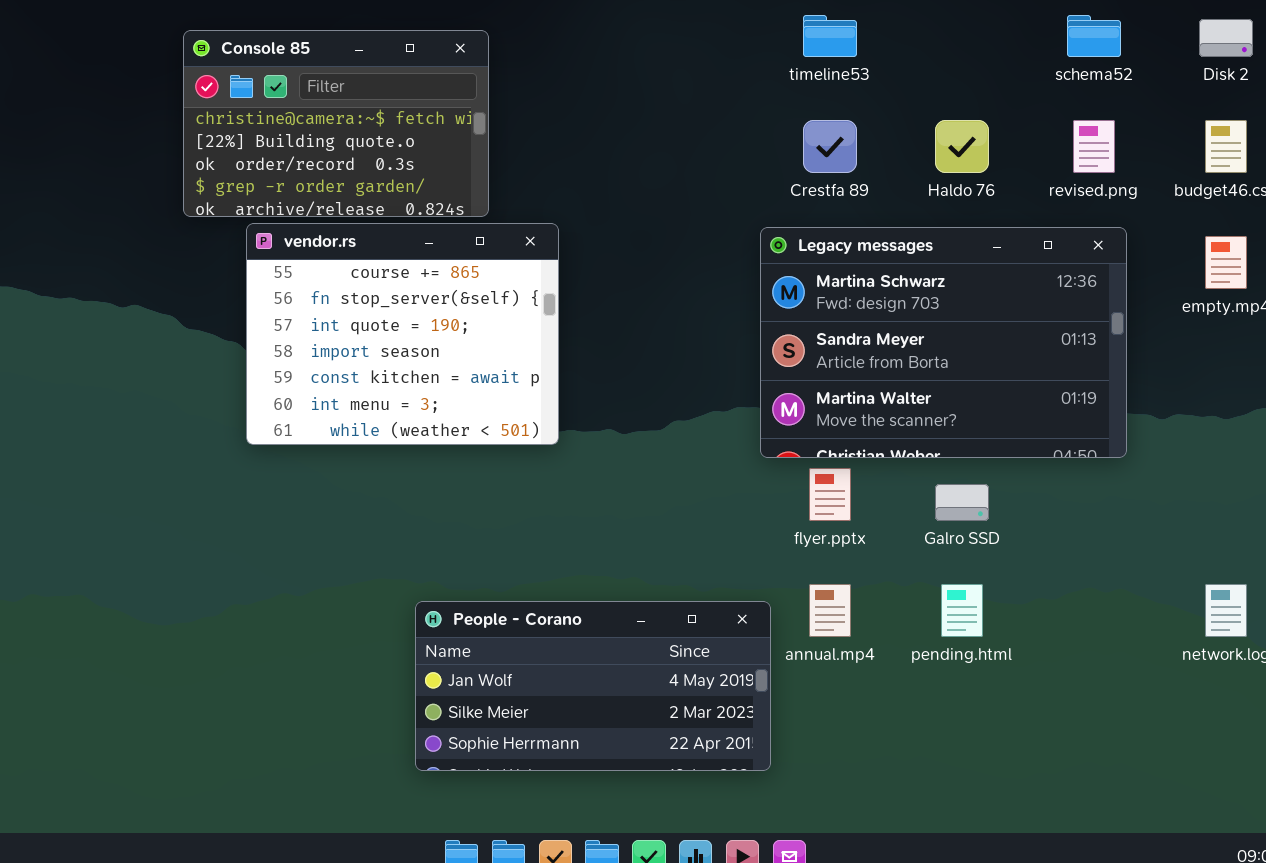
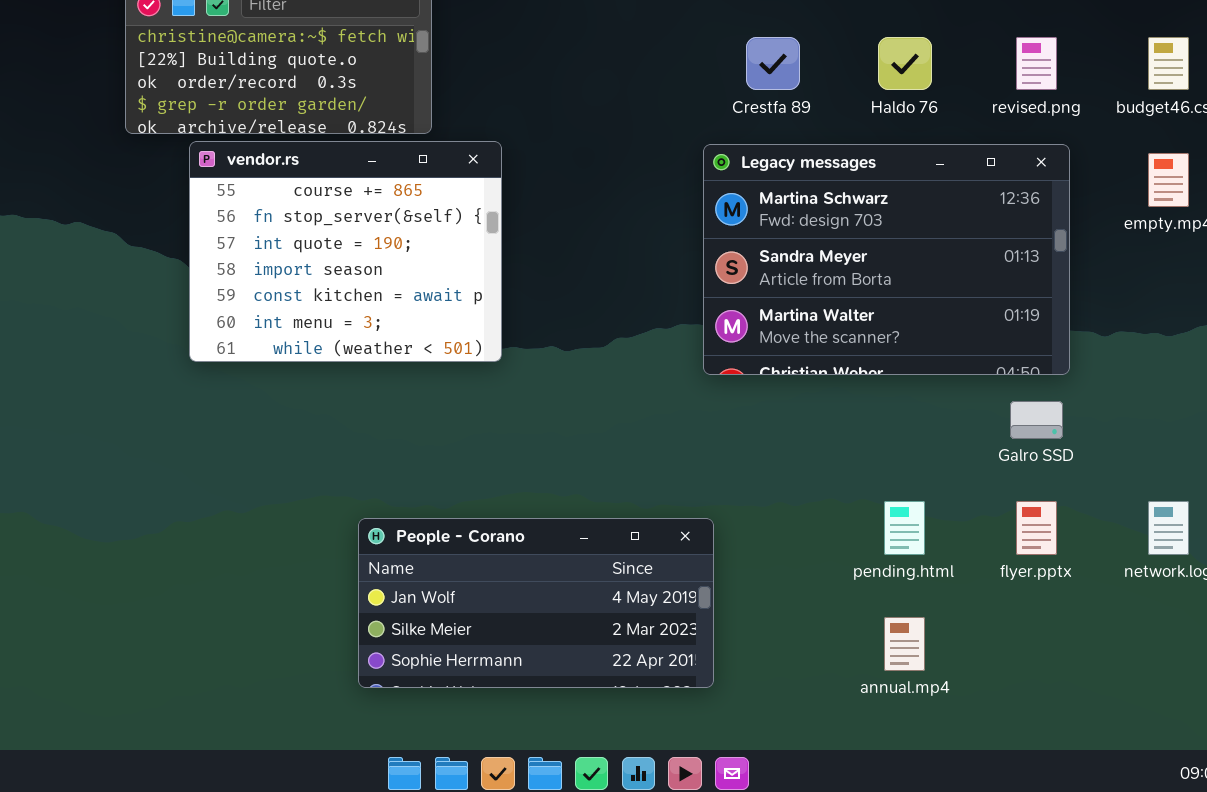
flyer.pptx: [809,468,851,521] -> [1016,501,1057,555], moved
Galro SSD: [935,484,989,521] -> [1010,401,1063,439], moved
annual.mp4: [809,584,851,637] -> [884,617,925,671], moved

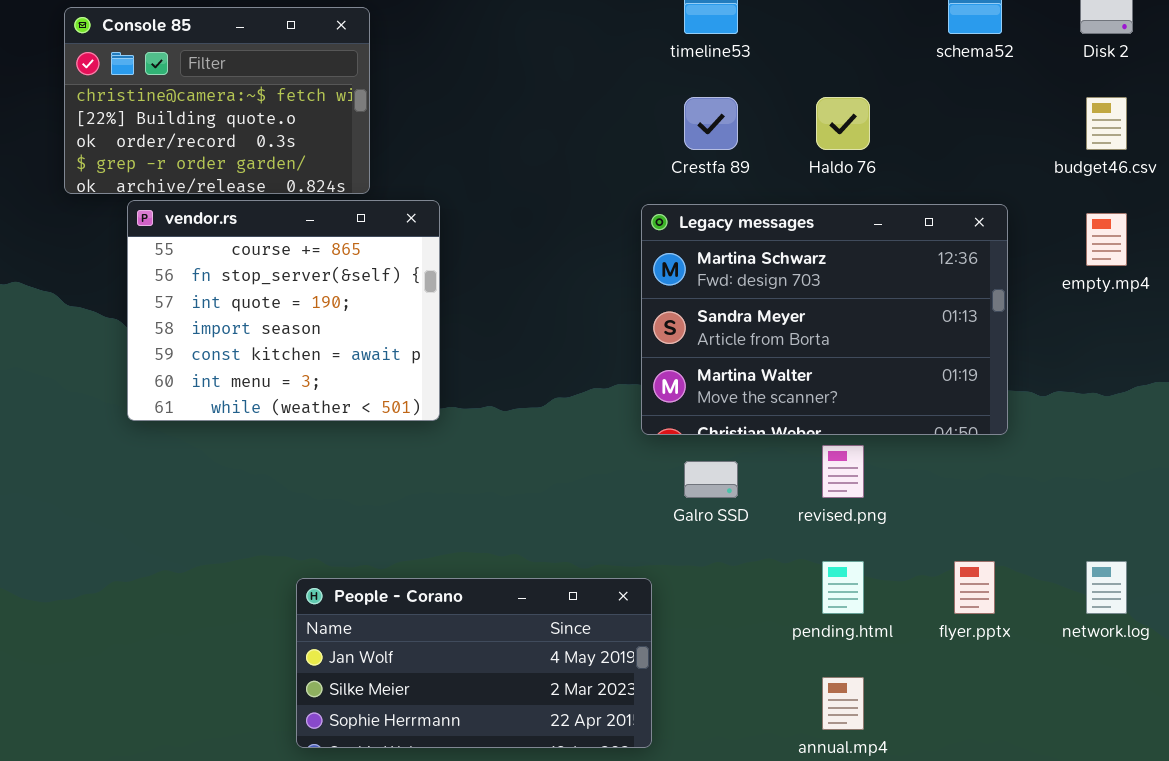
revised.png: [1016,37,1057,90] -> [822,445,864,498], moved
Galro SSD: [1010,401,1063,439] -> [684,461,738,498], moved

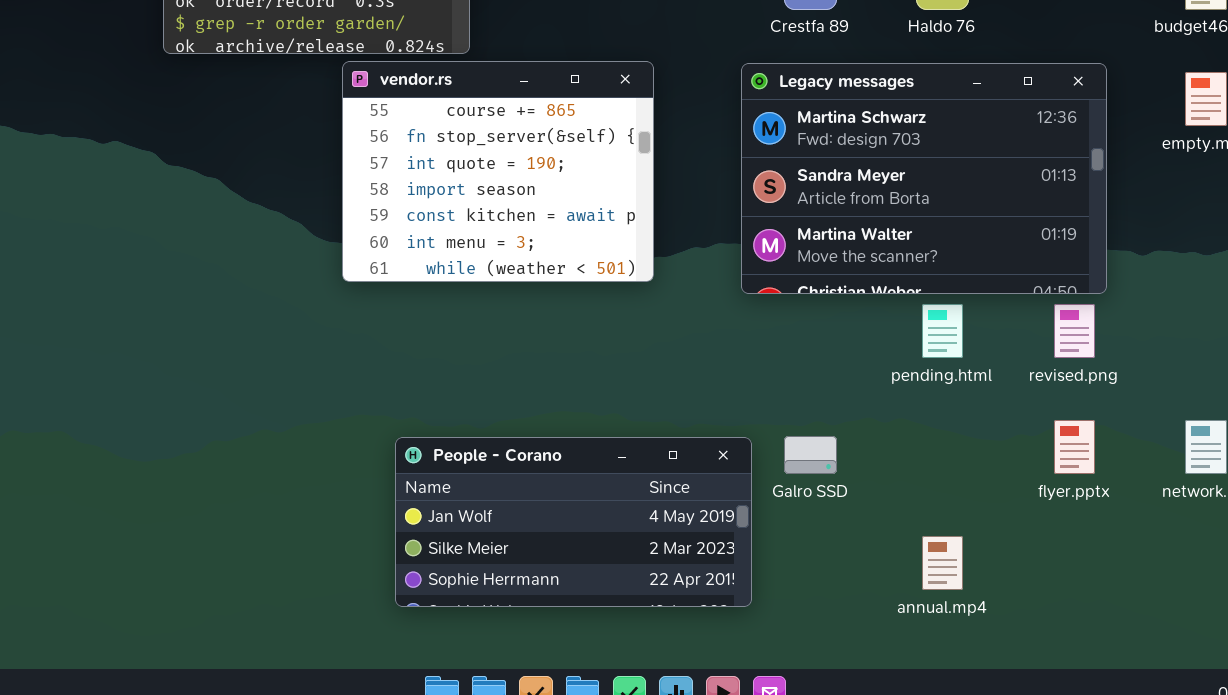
vendor.rs: [127,200,440,421] -> [342,61,654,282], moved
revised.png: [822,445,864,498] -> [1054,304,1095,358], moved
Galro SSD: [684,461,738,498] -> [784,436,837,474], moved
pending.html: [822,561,864,614] -> [922,304,963,358], moved

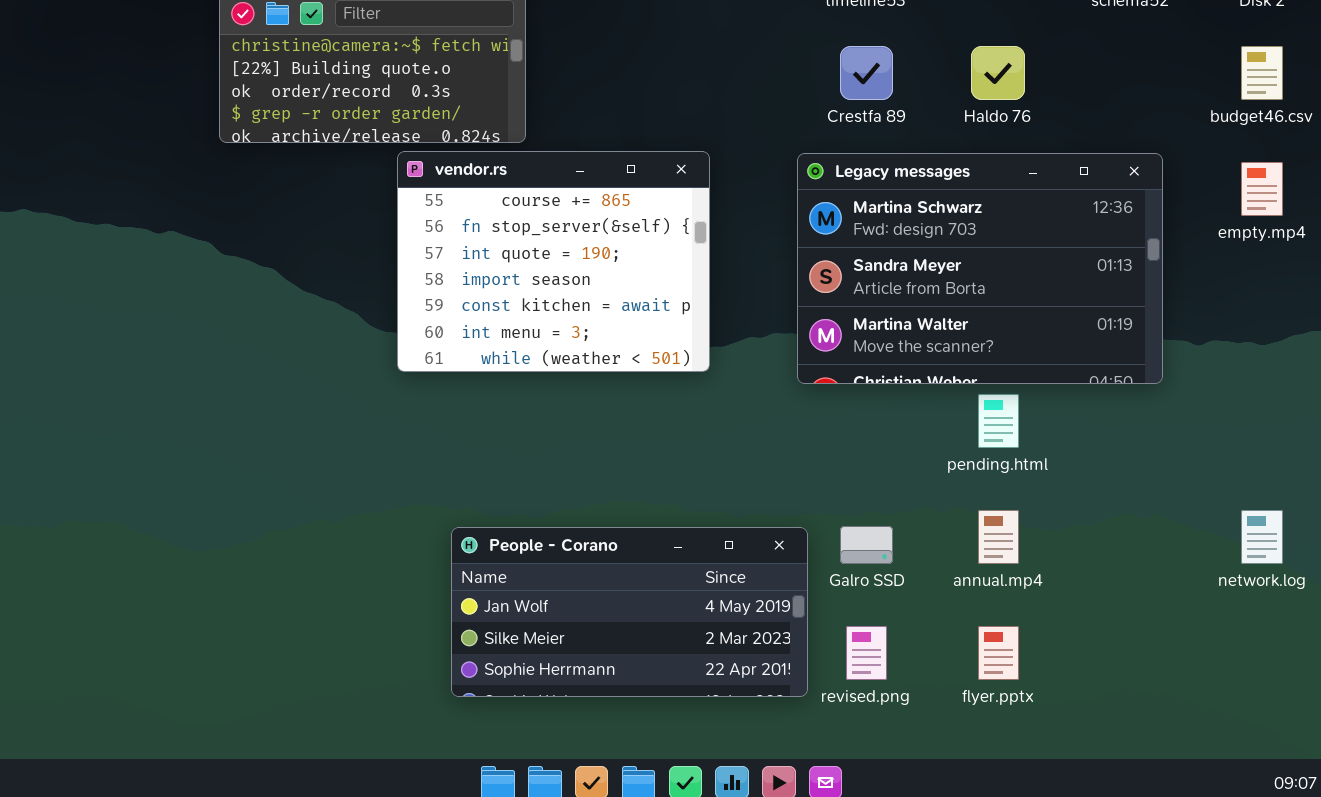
revised.png: [1054,304,1095,358] -> [846,626,887,680], moved
flyer.pptx: [1054,420,1095,474] -> [978,626,1019,680], moved
annual.mp4: [922,536,963,590] -> [978,510,1019,564], moved

